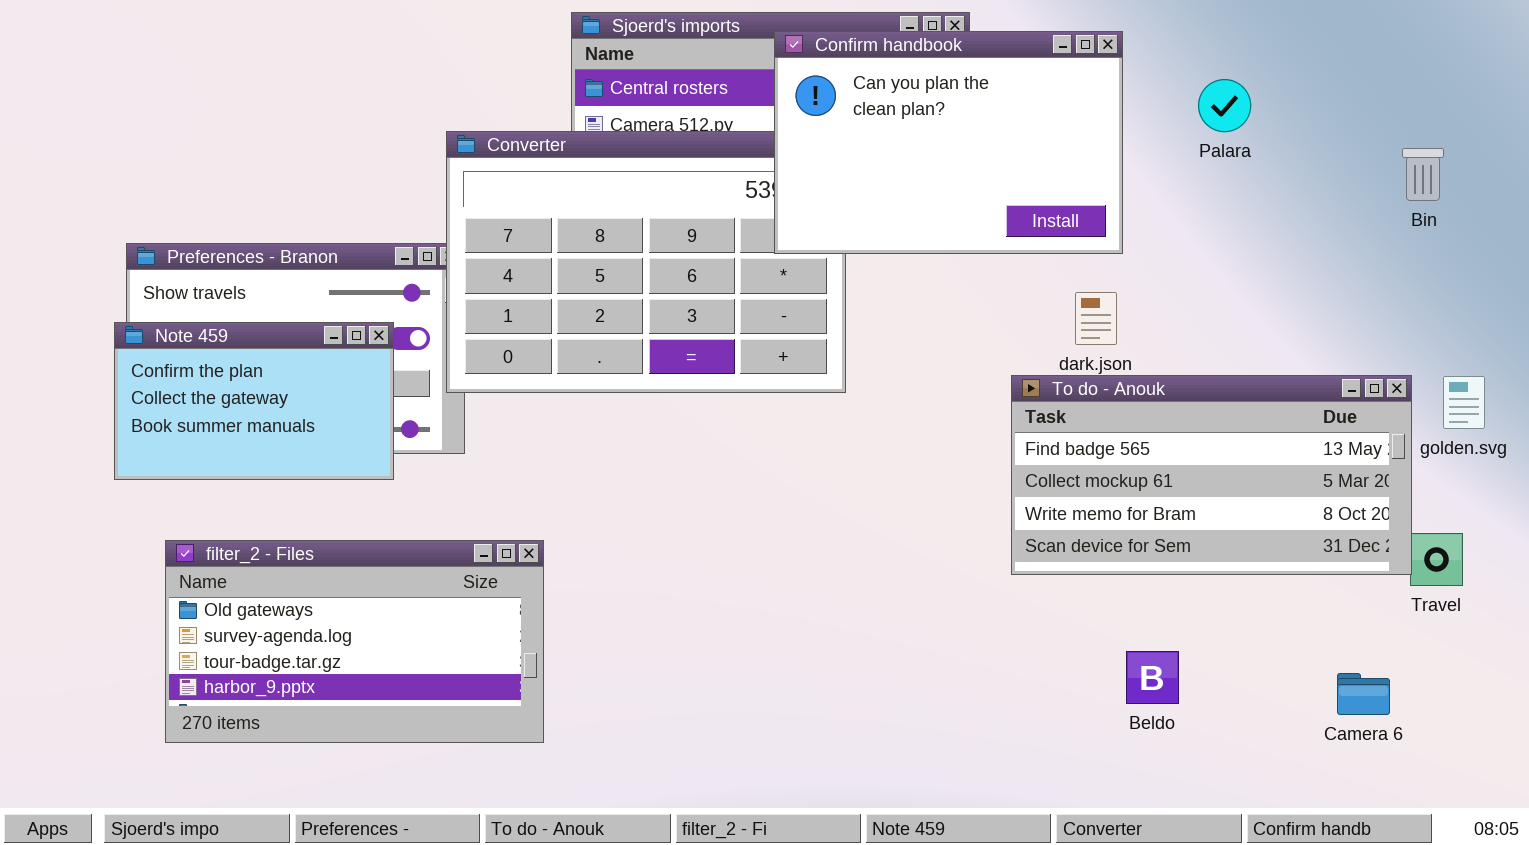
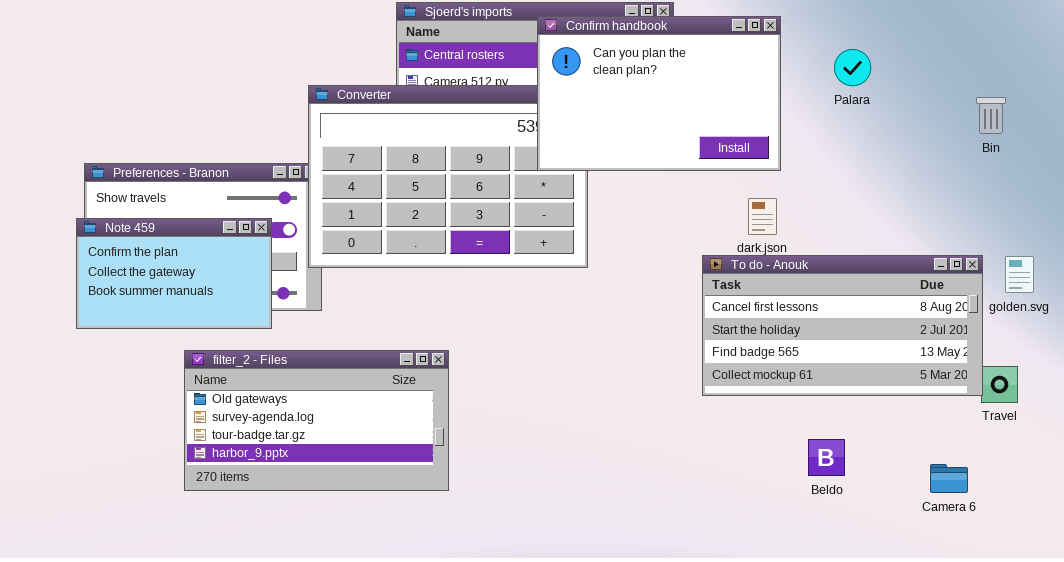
To do - Anouk: [1011,375,1412,575] -> [702,255,983,396], scrolled up 2 rows
filter_2 - Files: [165,540,544,743] -> [184,350,449,491], moved
Beldo: [1126,651,1179,704] -> [808,439,845,476], moved

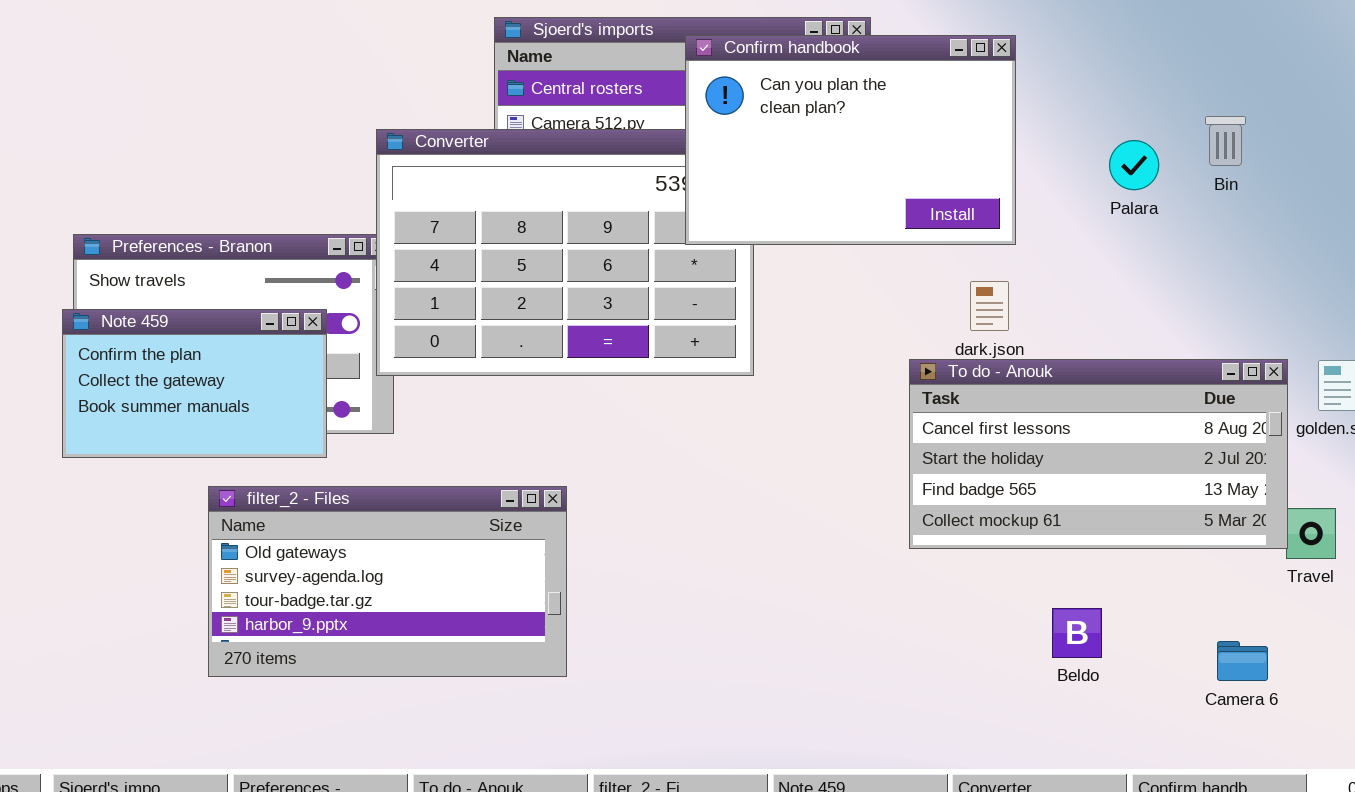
Palara: [834,49,871,86] -> [1109,140,1159,190], moved
Bin: [976,97,1006,134] -> [1205,116,1246,166], moved

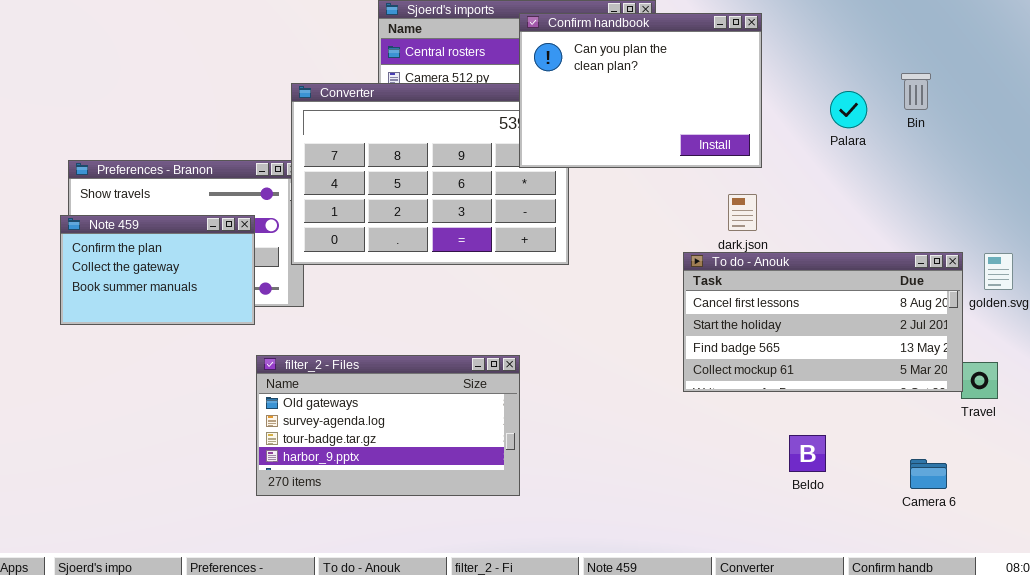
filter_2 - Files: [208,486,567,677] -> [256,355,520,496], moved

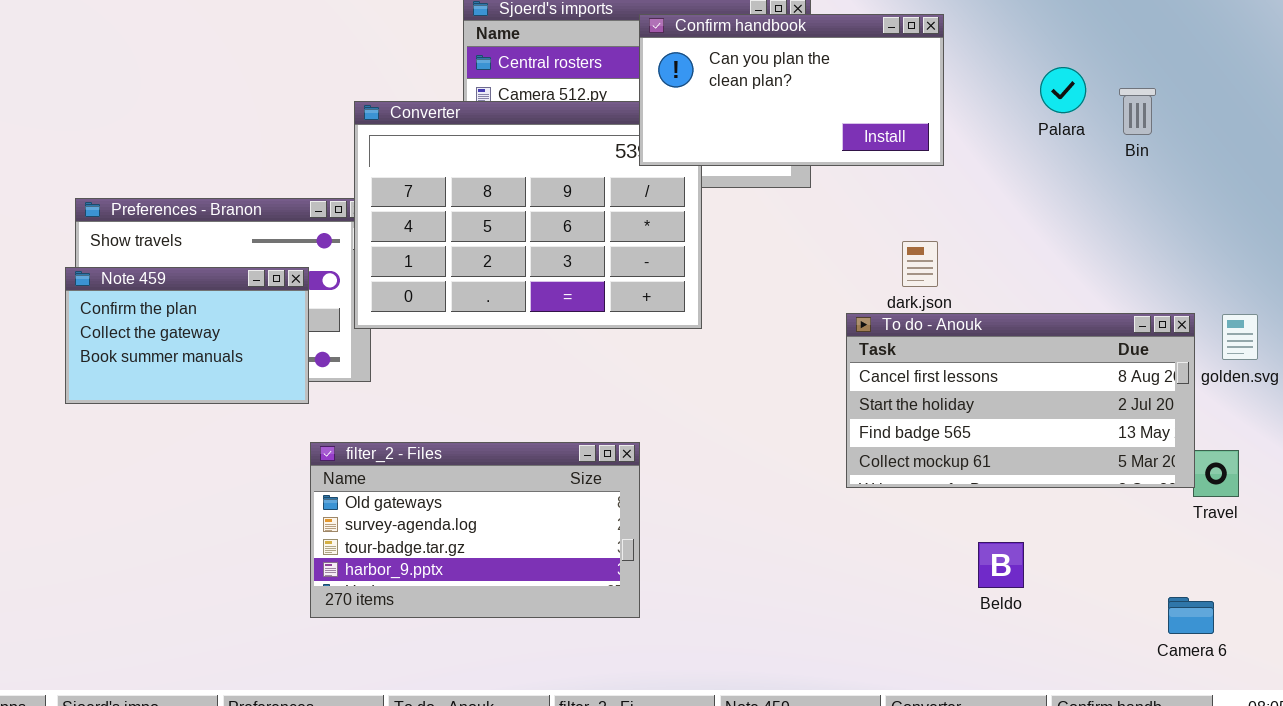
Confirm handbook: [519,13,762,168] -> [639,14,944,166], resized
Palara: [830,91,867,128] -> [1040,67,1086,113], moved
Camera 6: [910,459,947,489] -> [1168,597,1214,634], moved

